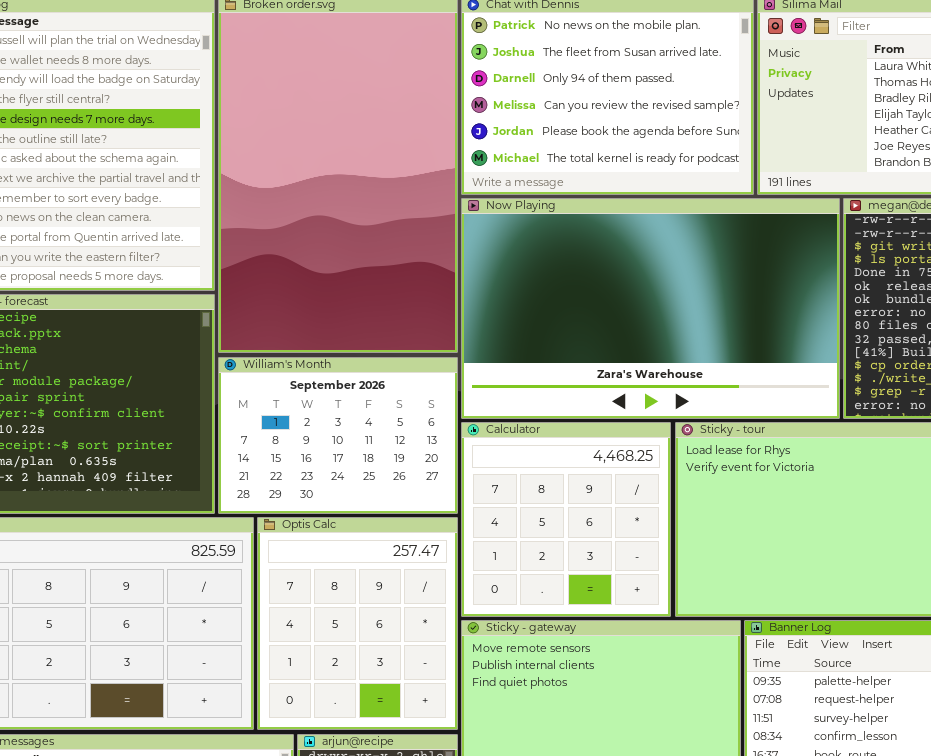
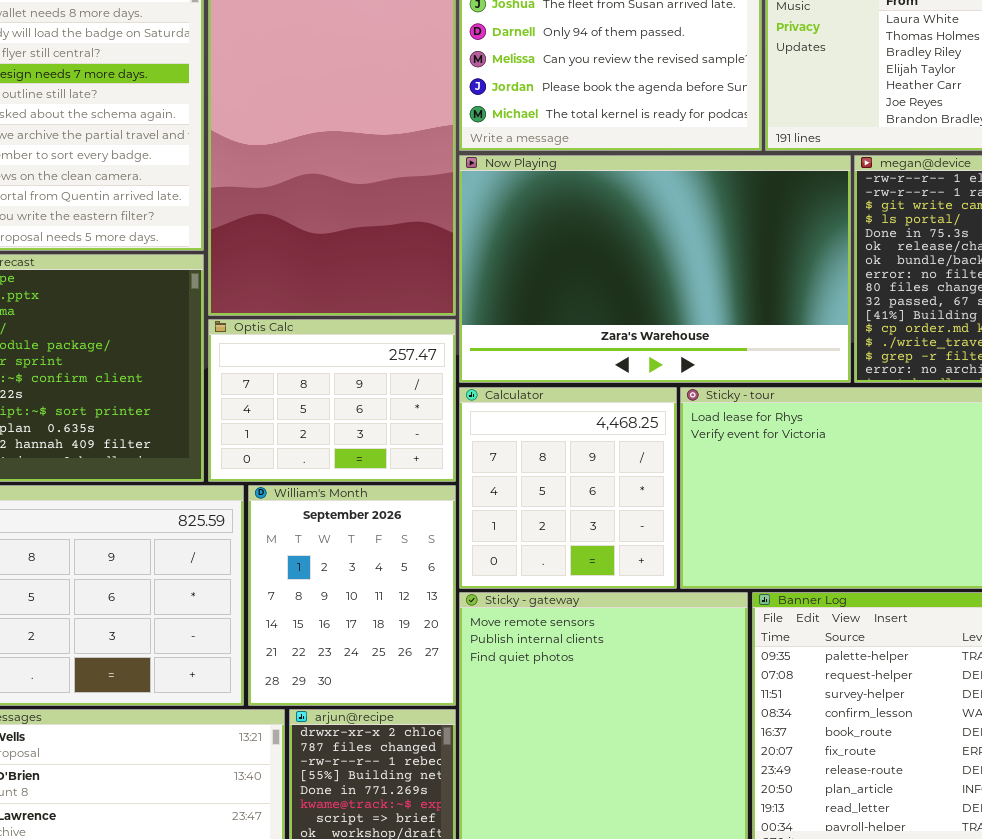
William's Month: [218,357,458,514] -> [248,485,456,706], moved, resized
Optis Calc: [257,517,458,730] -> [208,319,456,482], moved, resized

